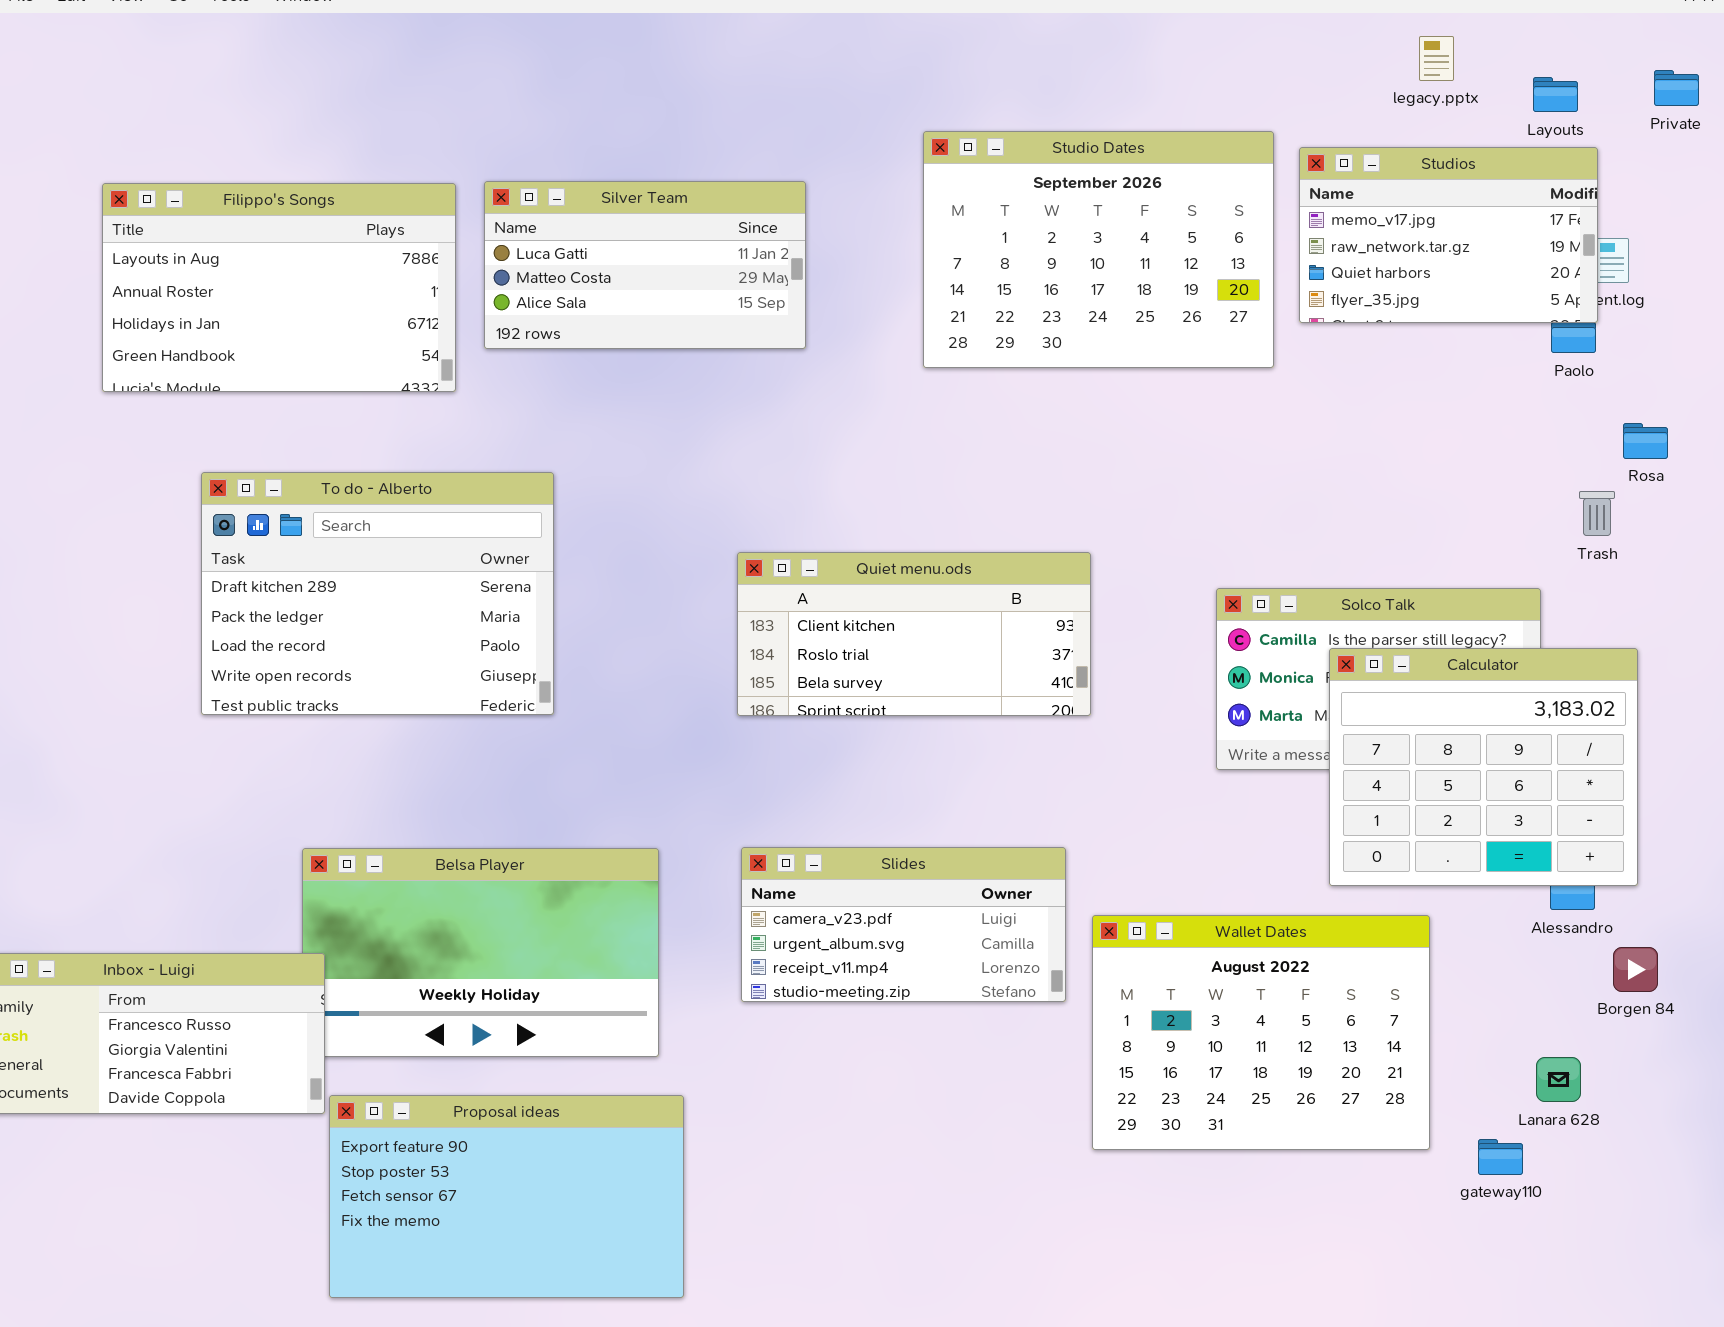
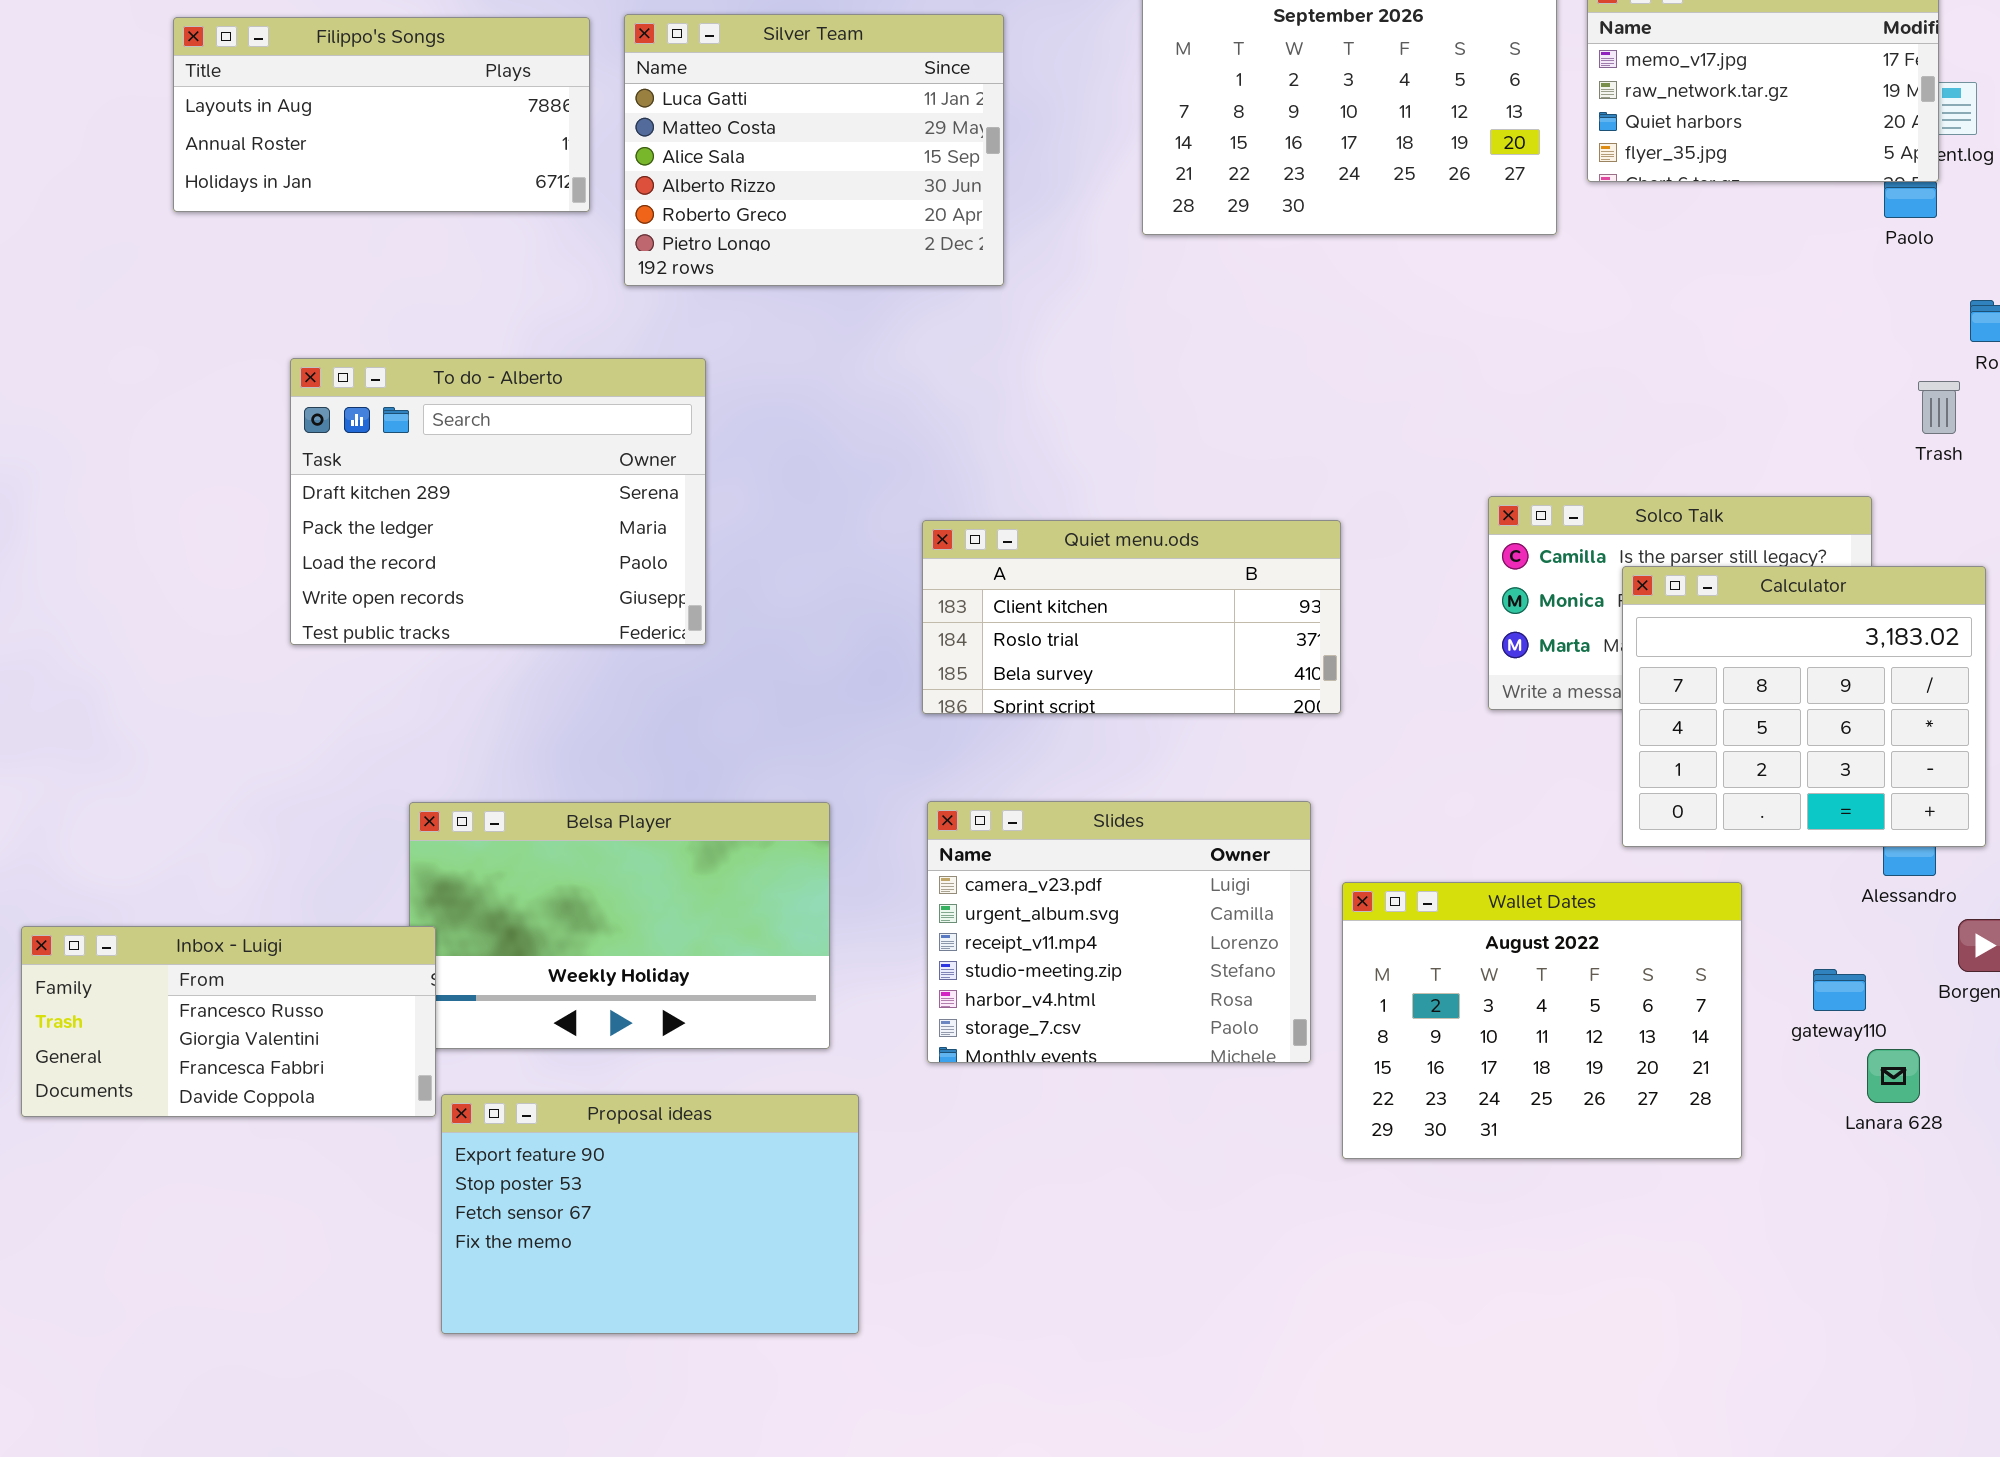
Silver Team: [484,181,806,349] -> [624,14,1004,286], resized
Filippo's Songs: [102,183,456,392] -> [173,17,590,212], resized
Quiet menu.ods: [737,552,1091,716] -> [922,520,1341,714], moved
Slides: [741,847,1066,1002] -> [927,801,1311,1063], resized
gateway110: [1478,1139,1523,1175] -> [1813,969,1866,1011], moved

